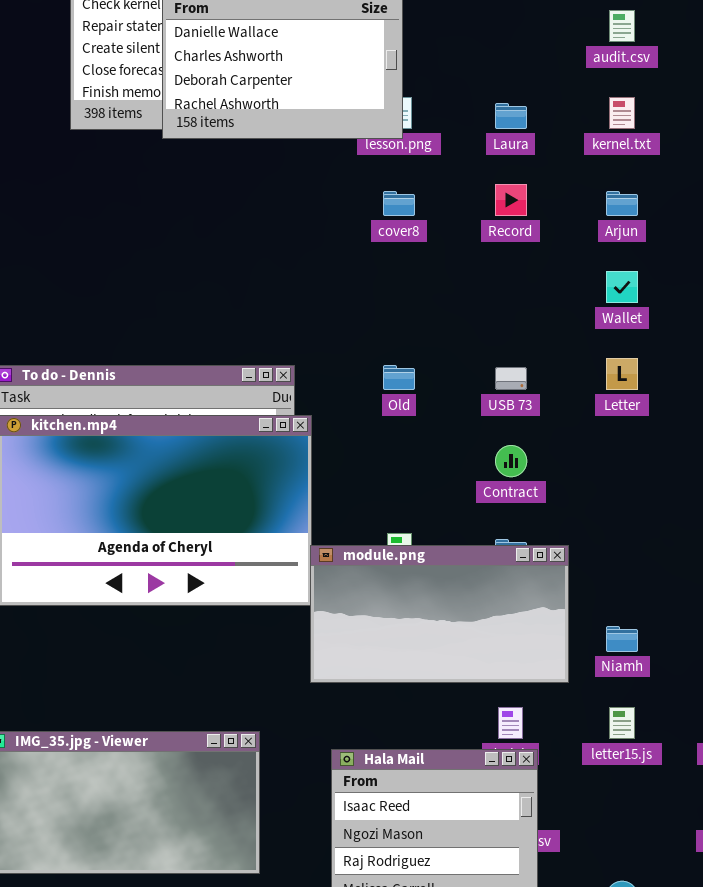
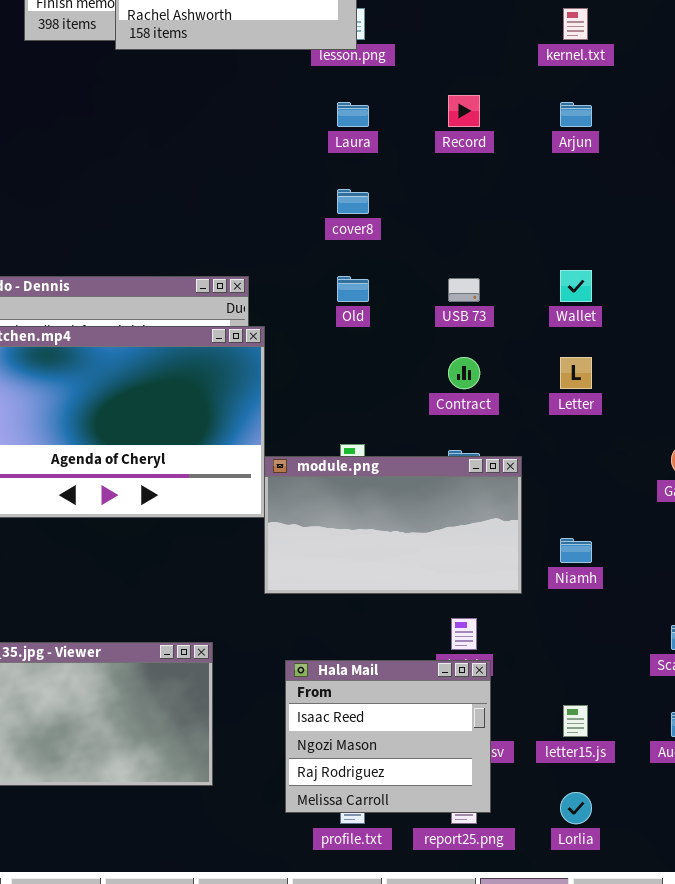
Laura: [495,103,527,129] -> [337,102,369,127], moved
cover8: [383,191,415,216] -> [337,189,369,214], moved
Wallet: [606,271,638,303] -> [560,270,592,302], moved
Letter: [606,358,638,390] -> [560,357,592,389], moved
letter15.js: [609,707,635,739] -> [563,705,588,737], moved

